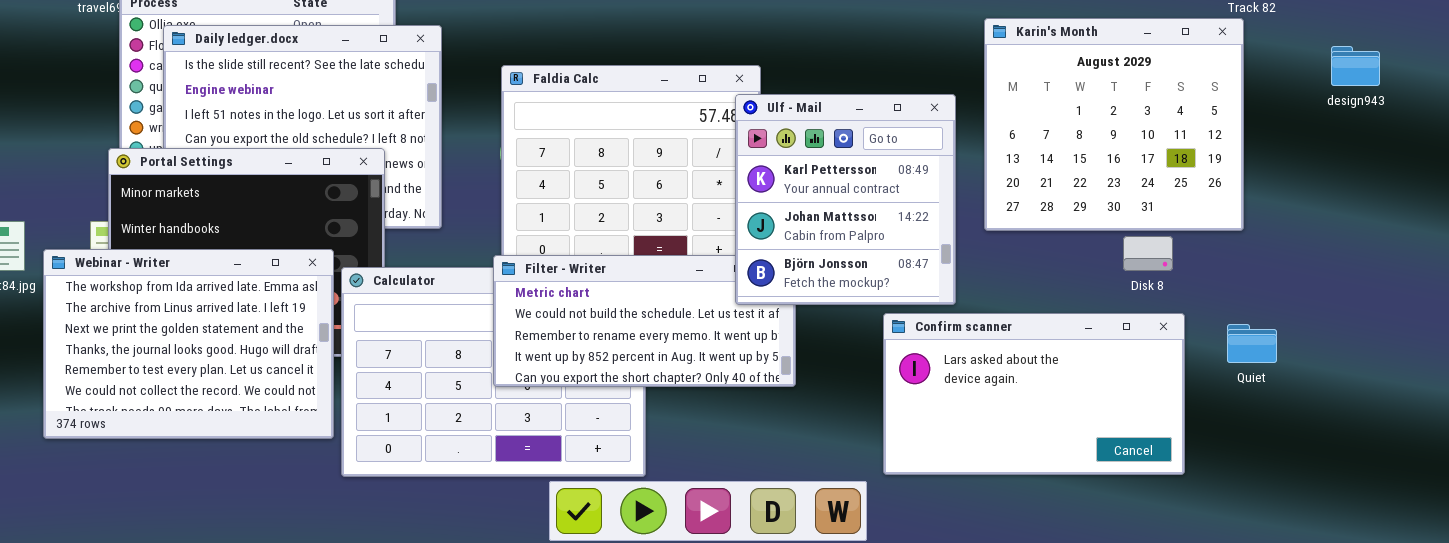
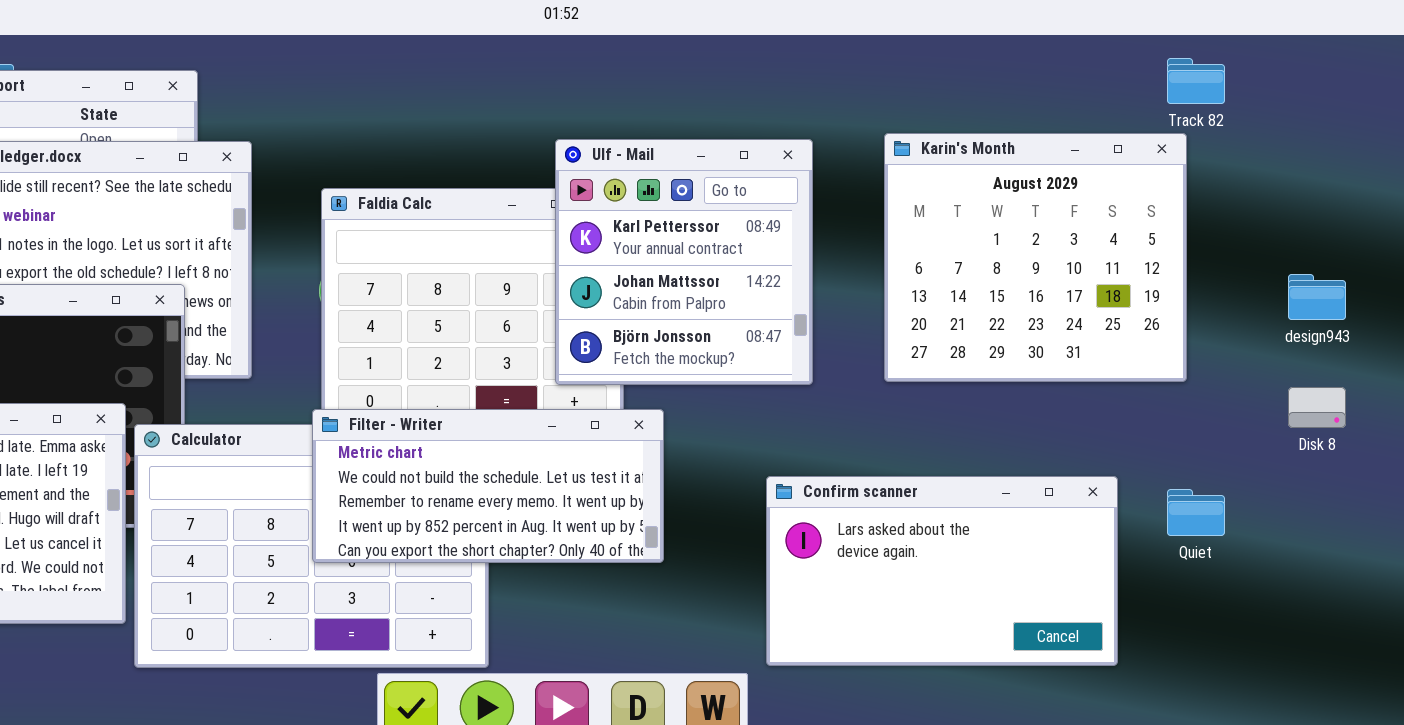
design943: [1331,46,1380,86] -> [1288,274,1346,320], moved
Ulf - Mail: [735,94,956,305] -> [555,139,813,385], moved
Disk 8: [1123,236,1173,271] -> [1288,387,1346,428], moved

